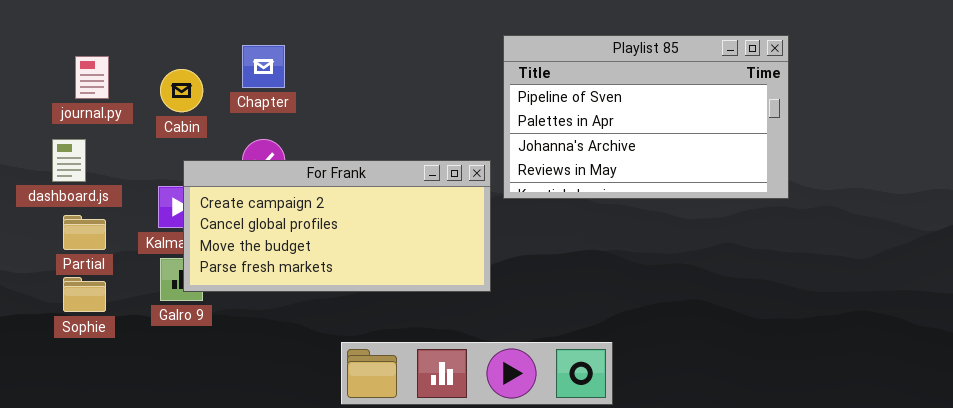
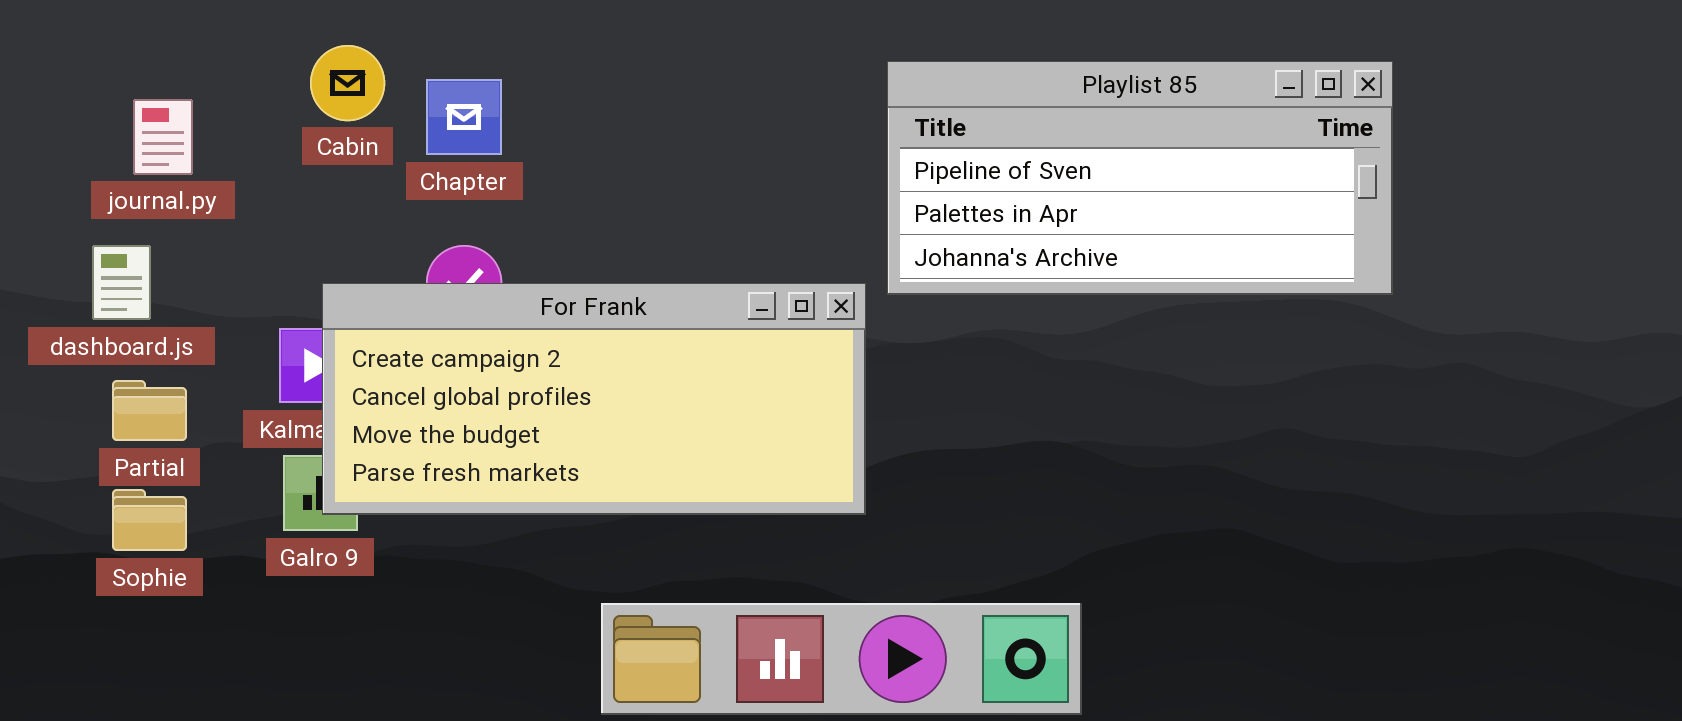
Playlist 85: [503,35,789,199] -> [887,61,1393,295], resized
Cabin: [160,69,203,112] -> [310,45,385,121], moved

